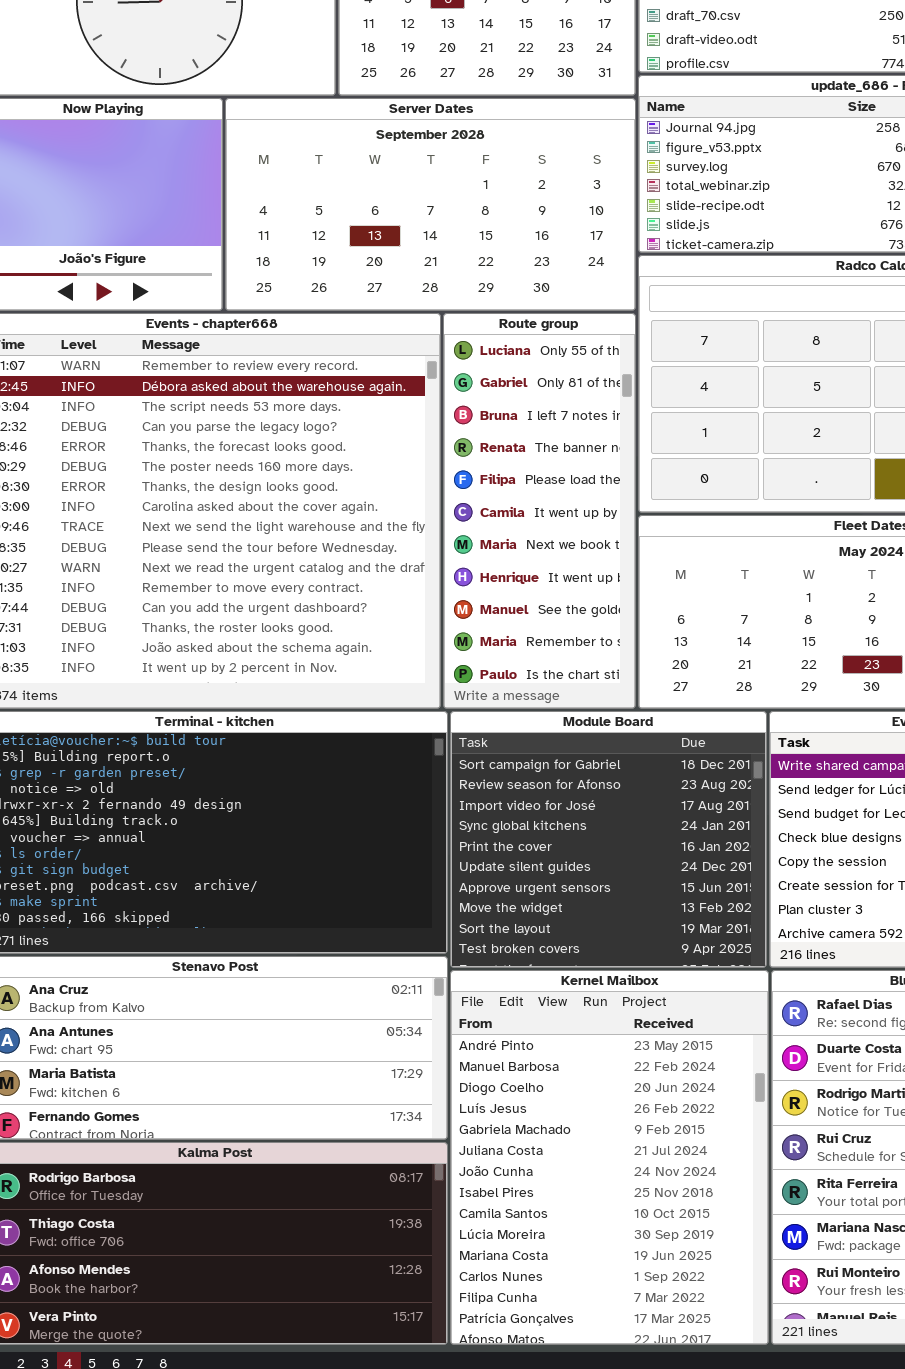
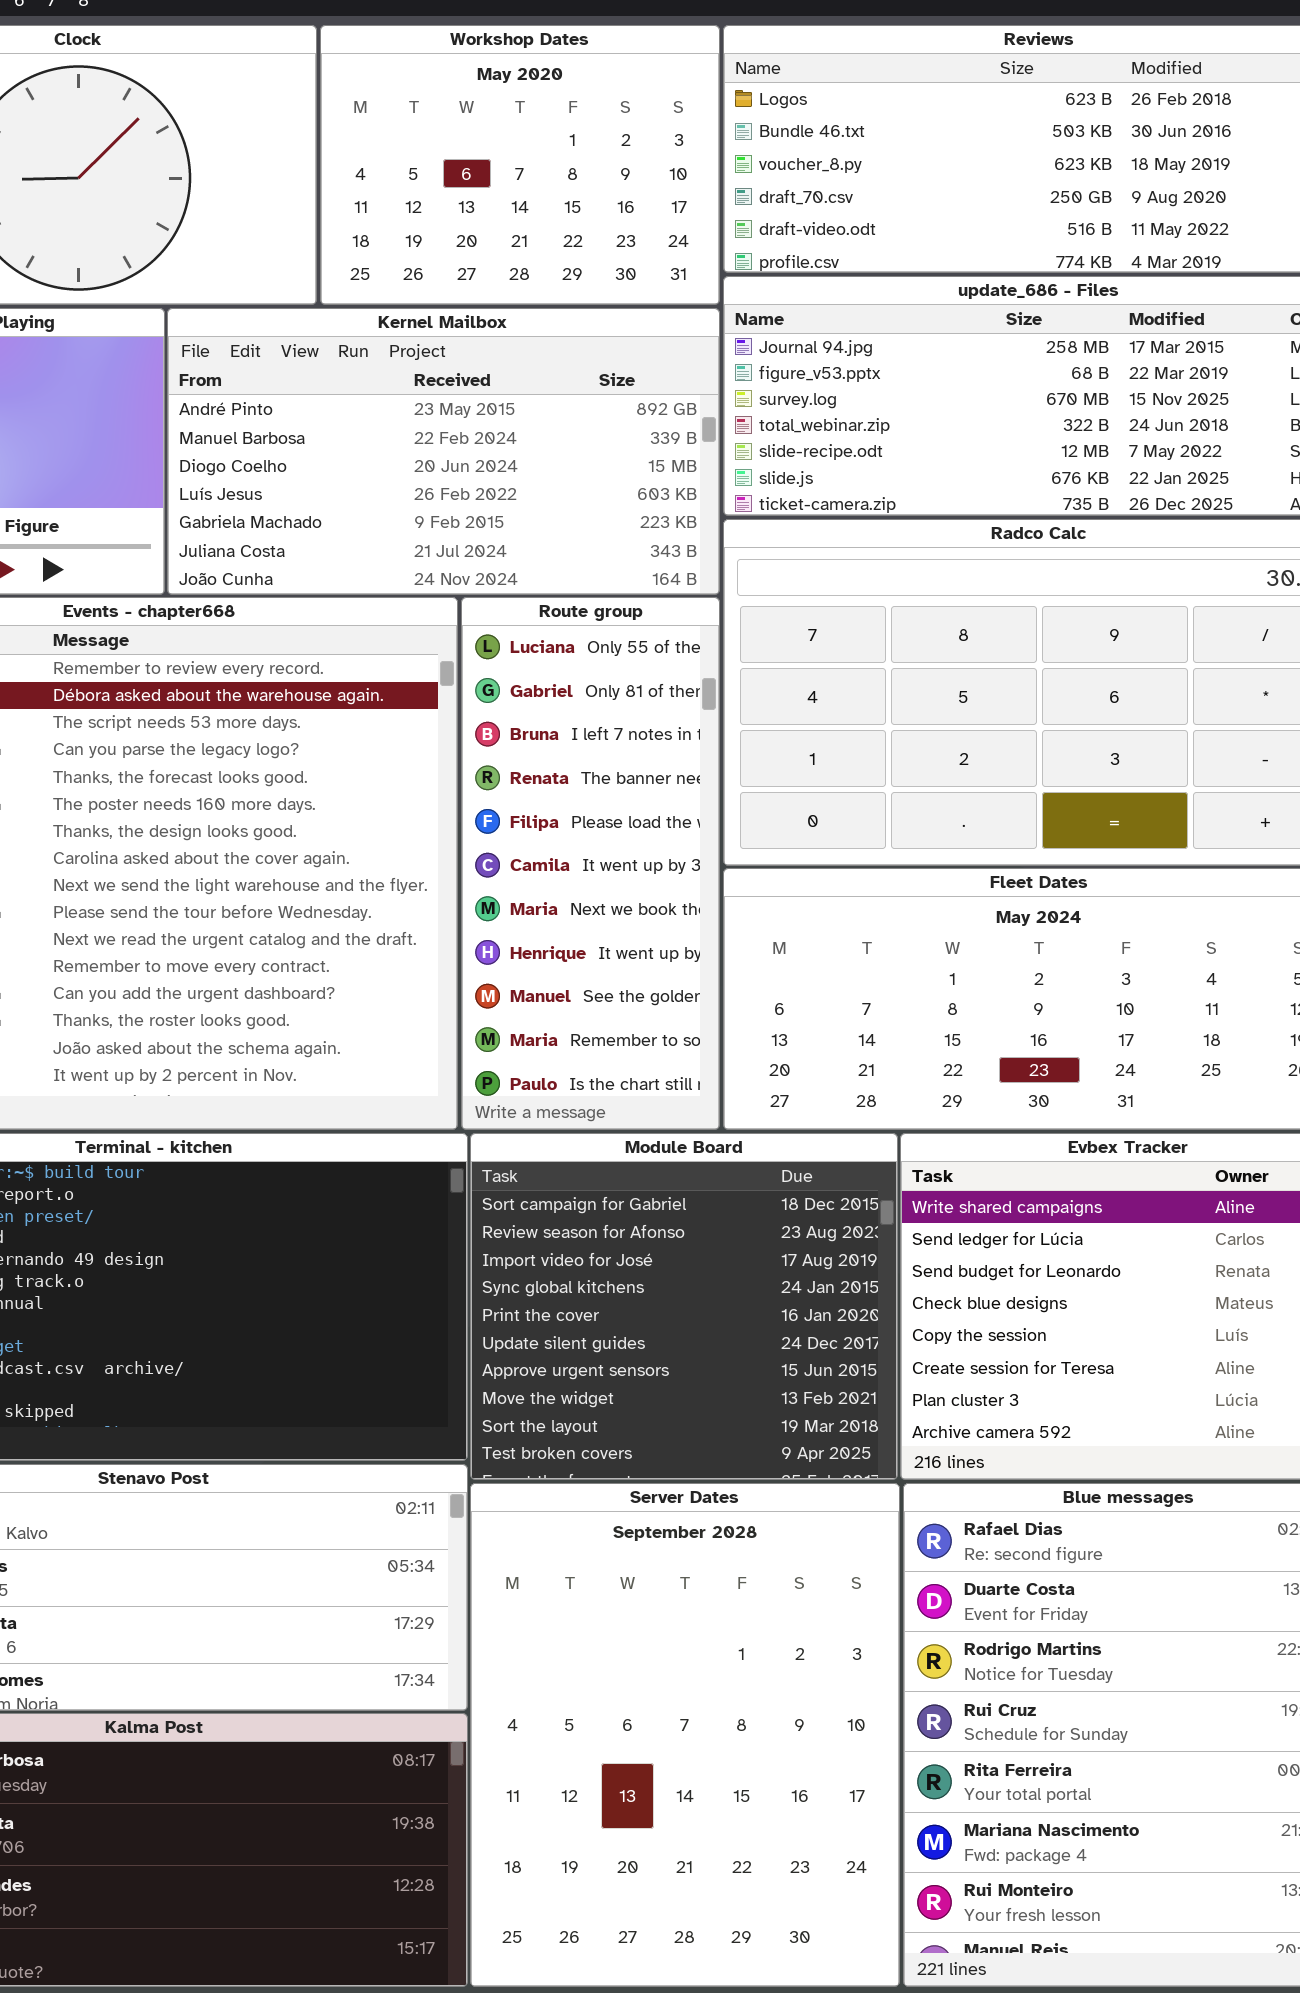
Server Dates: [225,98,636,311] -> [470,1483,900,1987], moved, resized
Kernel Mailbox: [450,970,769,1345] -> [167,308,720,595], moved, resized

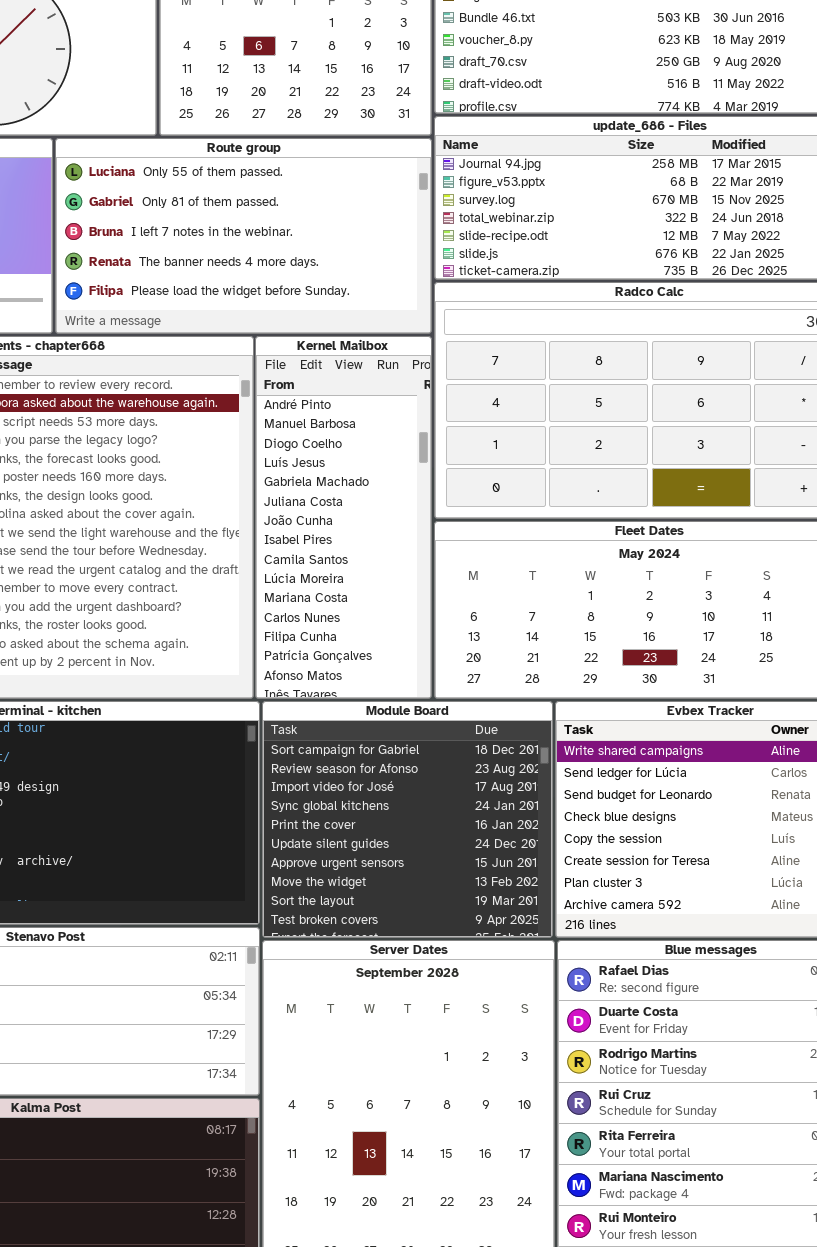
Kernel Mailbox: [167,308,720,595] -> [255,336,432,699], moved, resized
Route group: [461,597,720,1130] -> [55,138,432,334], moved, resized

